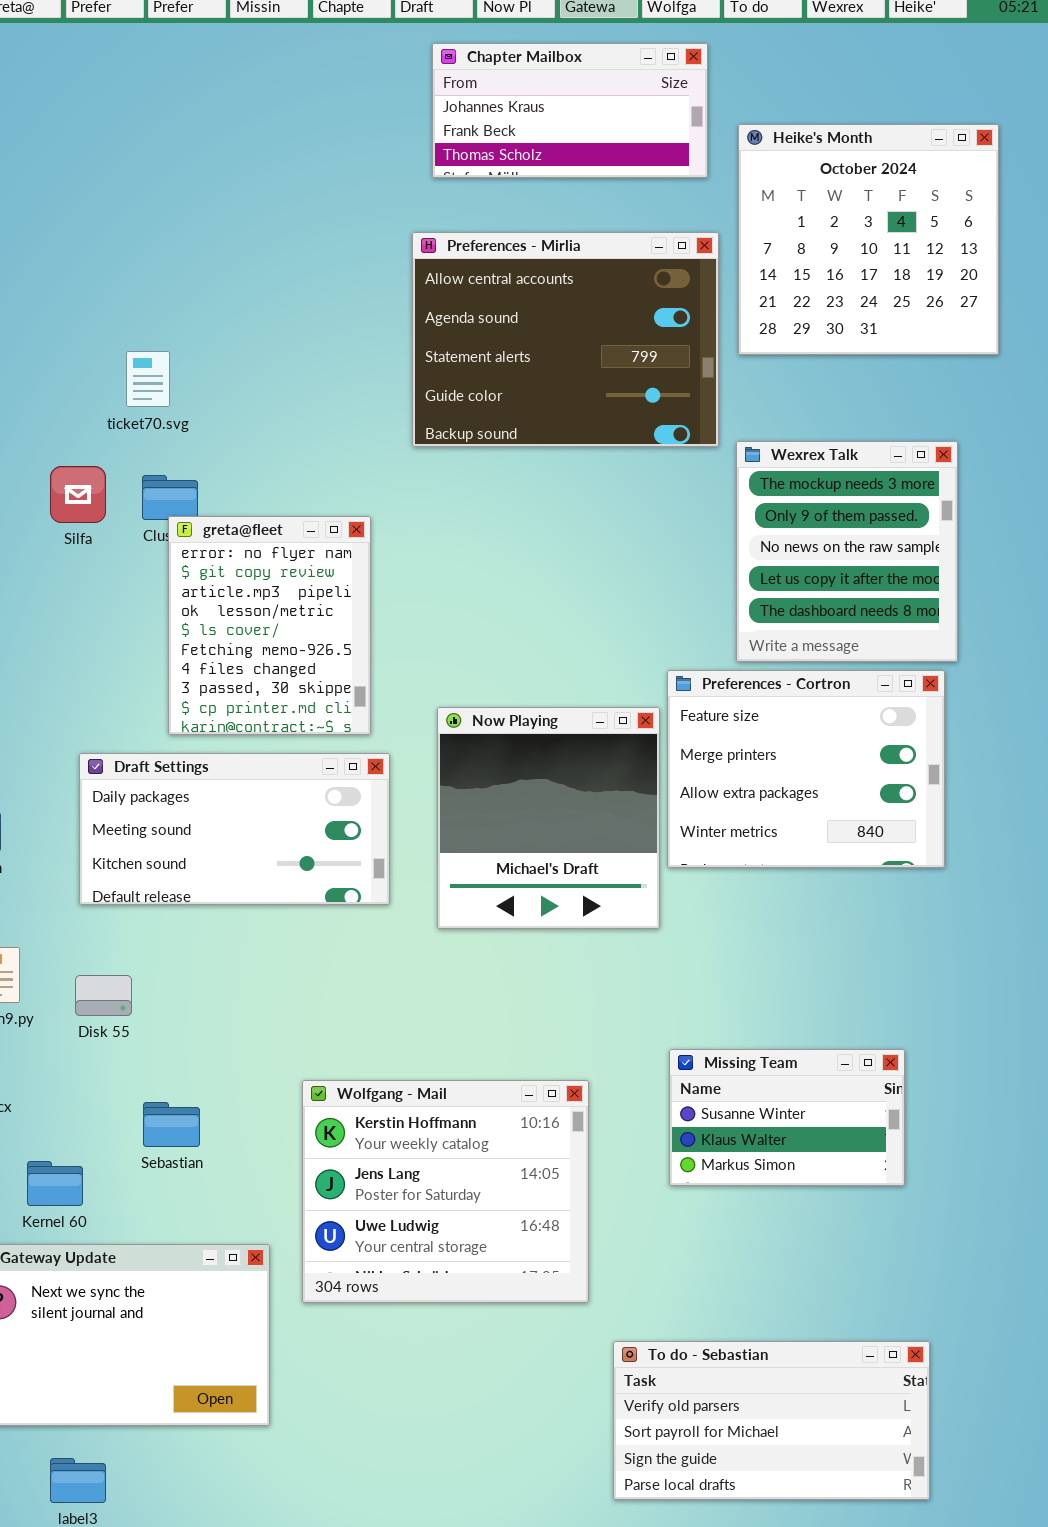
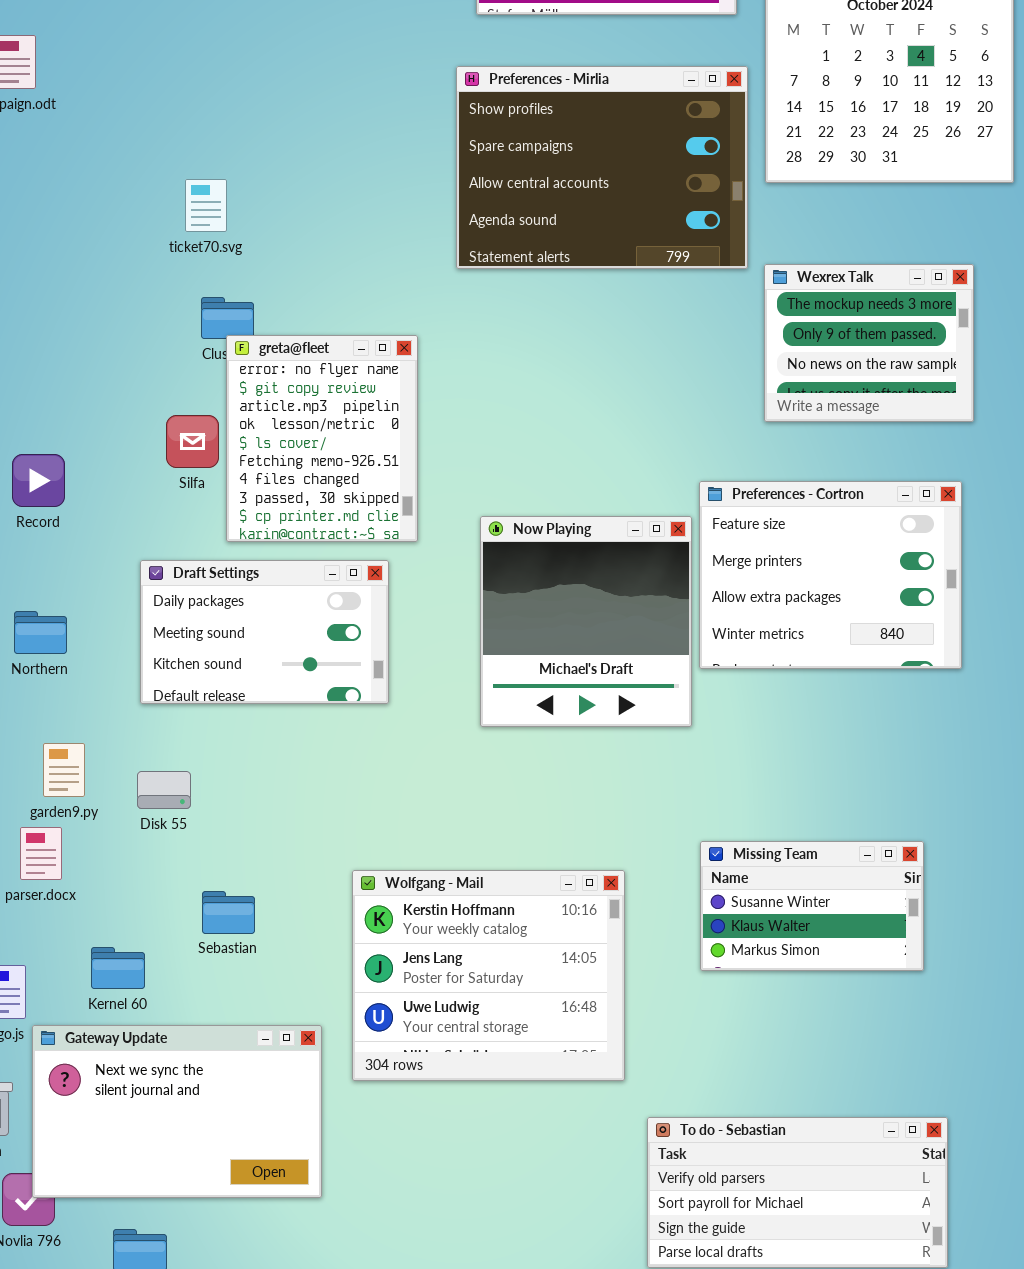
Preferences - Mirlia: [412,232,719,447] -> [456,66,748,269], scrolled up 2 rows
Wexrex Talk: [736,441,958,662] -> [764,264,974,422], resized
Silfa: [50,466,106,523] -> [166,415,219,468], moved
Draft Settings: [79,753,390,905] -> [140,560,389,704], resized

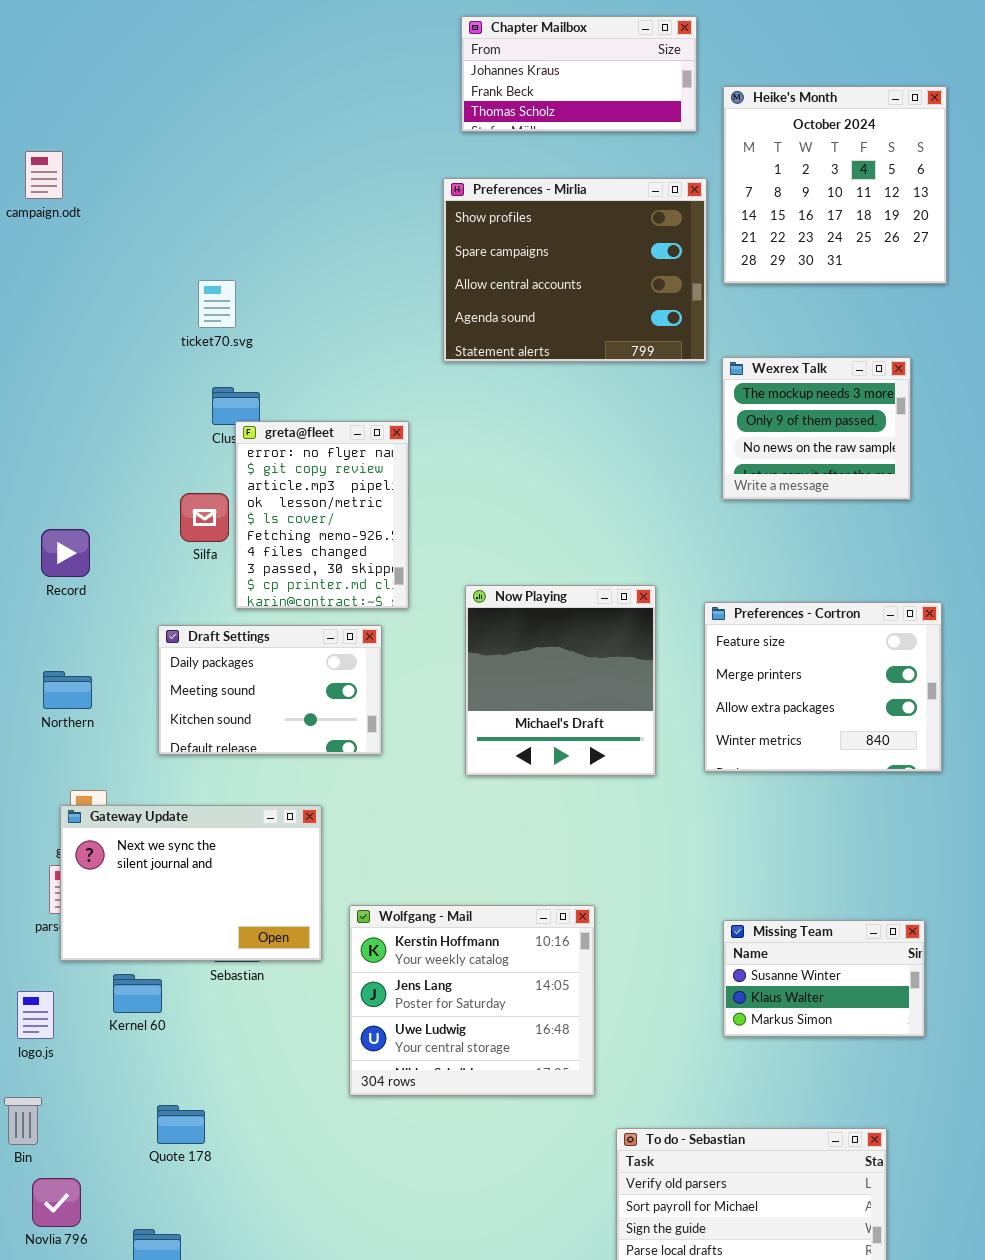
Preferences - Cortron: [699,481,962,669] -> [704,602,942,772], moved
Missing Team: [700,841,924,971] -> [723,920,925,1037], moved
Gateway Update: [32,1025,322,1198] -> [60,805,322,961], moved

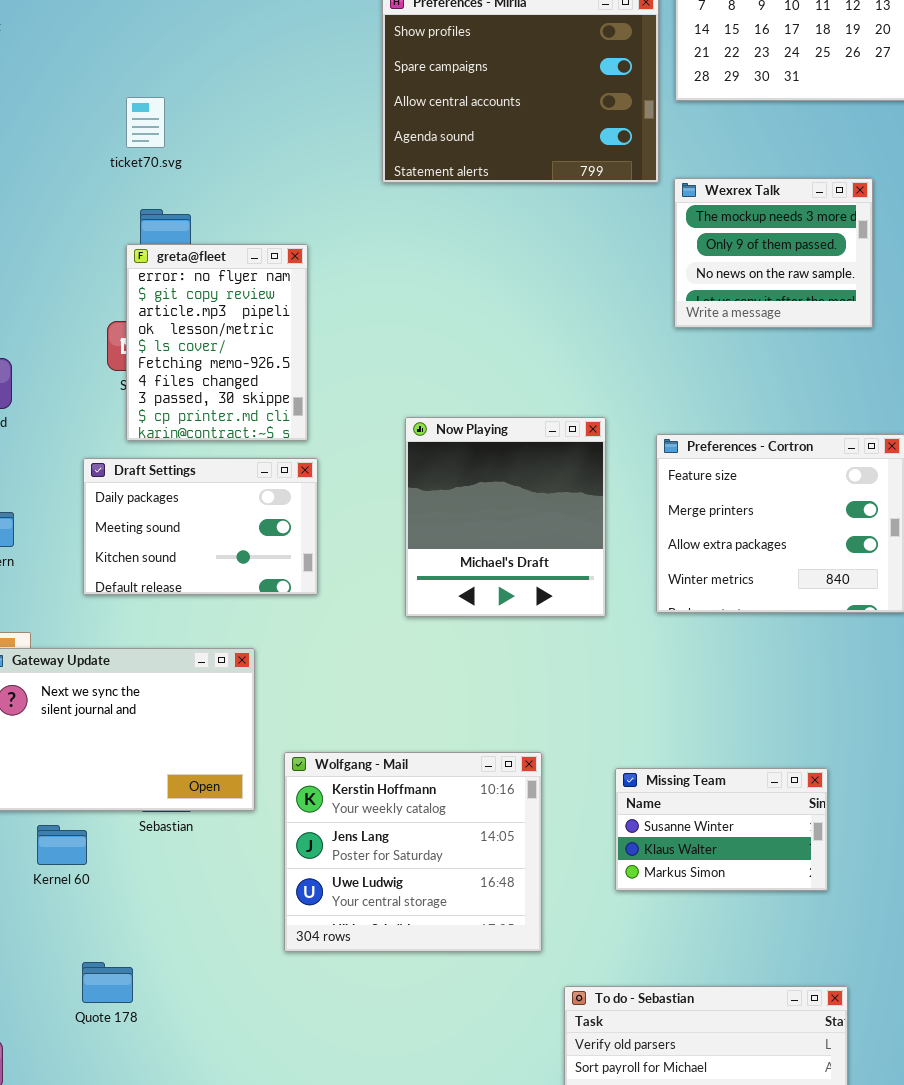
greta@fleet: [235,421,409,609] -> [126,244,308,441], moved
Missing Team: [723,920,925,1037] -> [615,768,828,891], moved

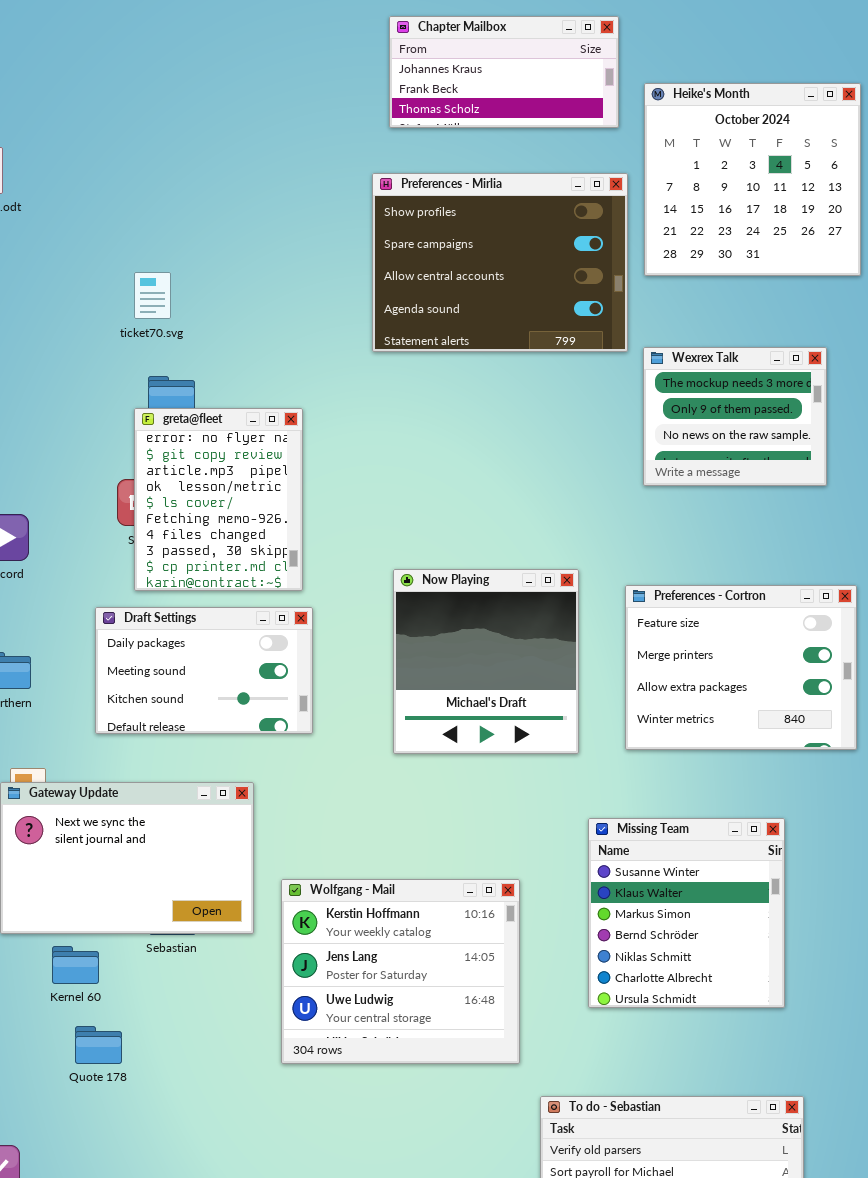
Missing Team: [615,768,828,891] -> [588,818,785,1008], resized
Quote 178: [82,962,133,1003] -> [75,1026,122,1064], moved

